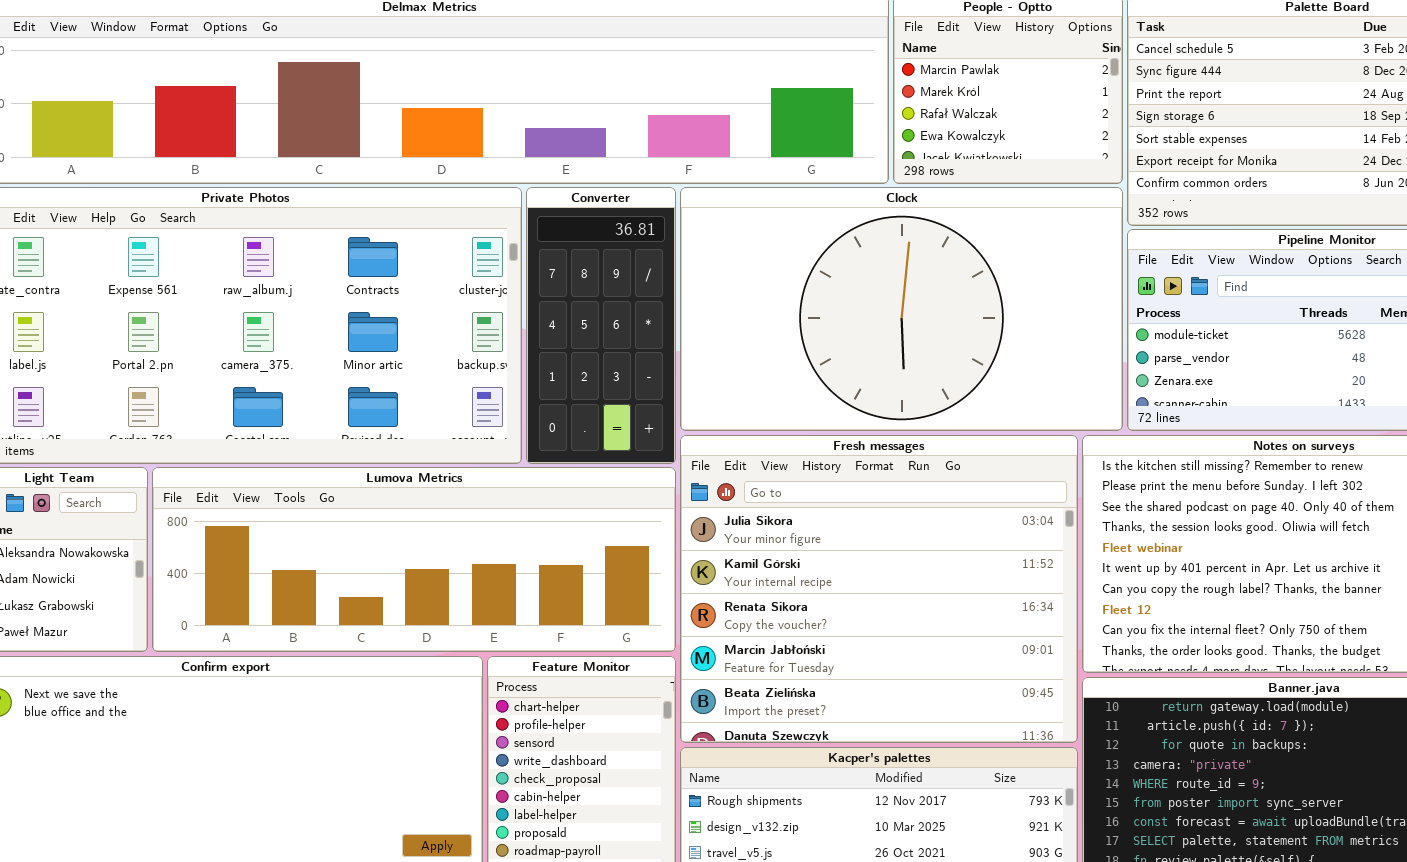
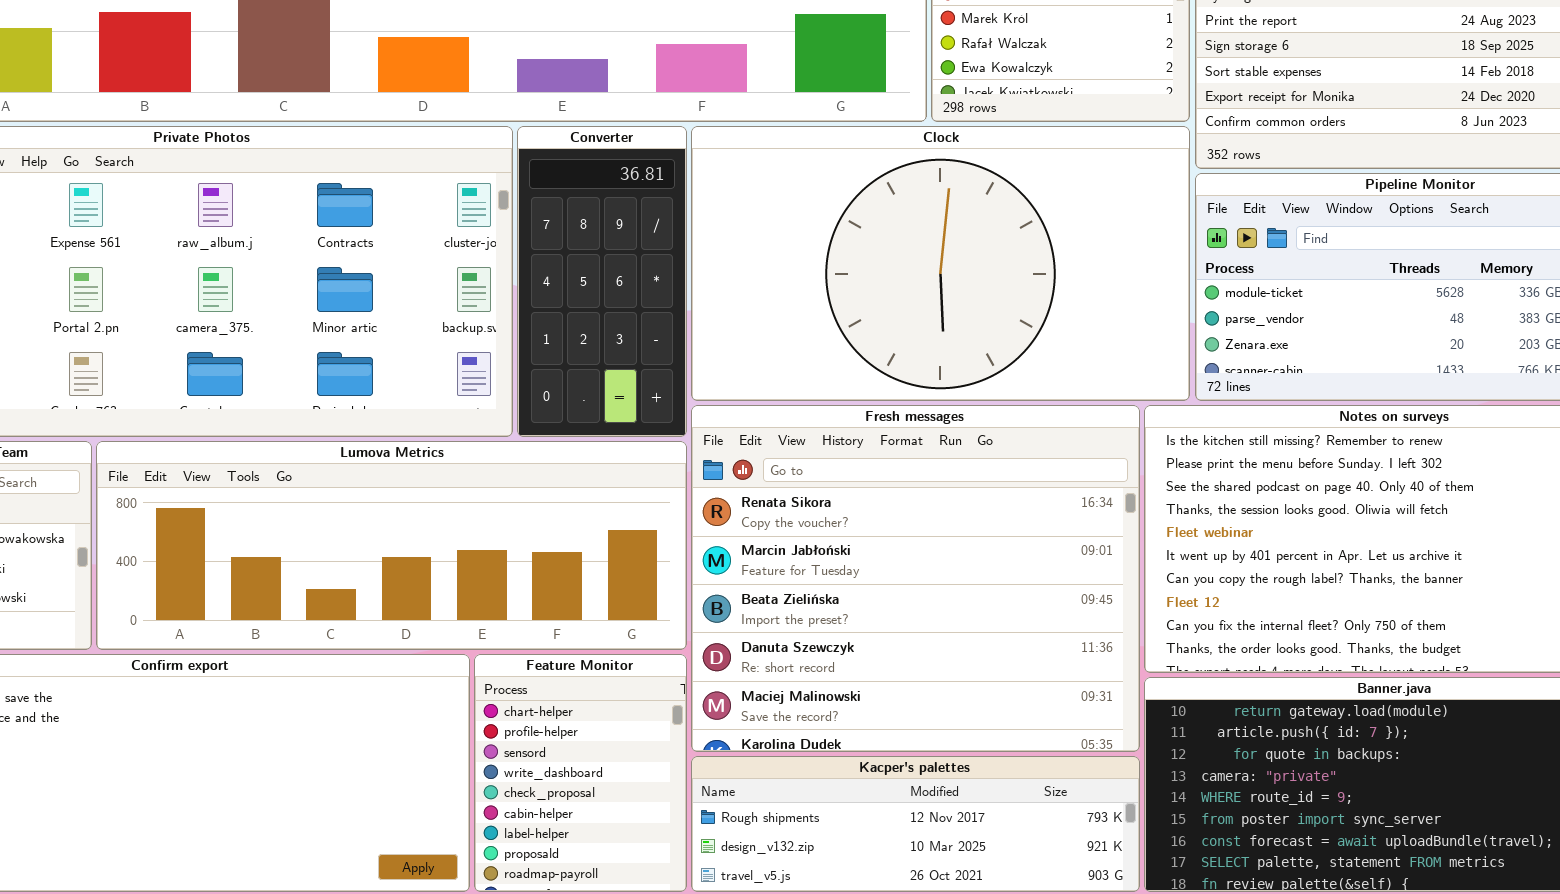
Fresh messages: [680,435,1078,743] -> [691,405,1140,752], scrolled down 2 rows

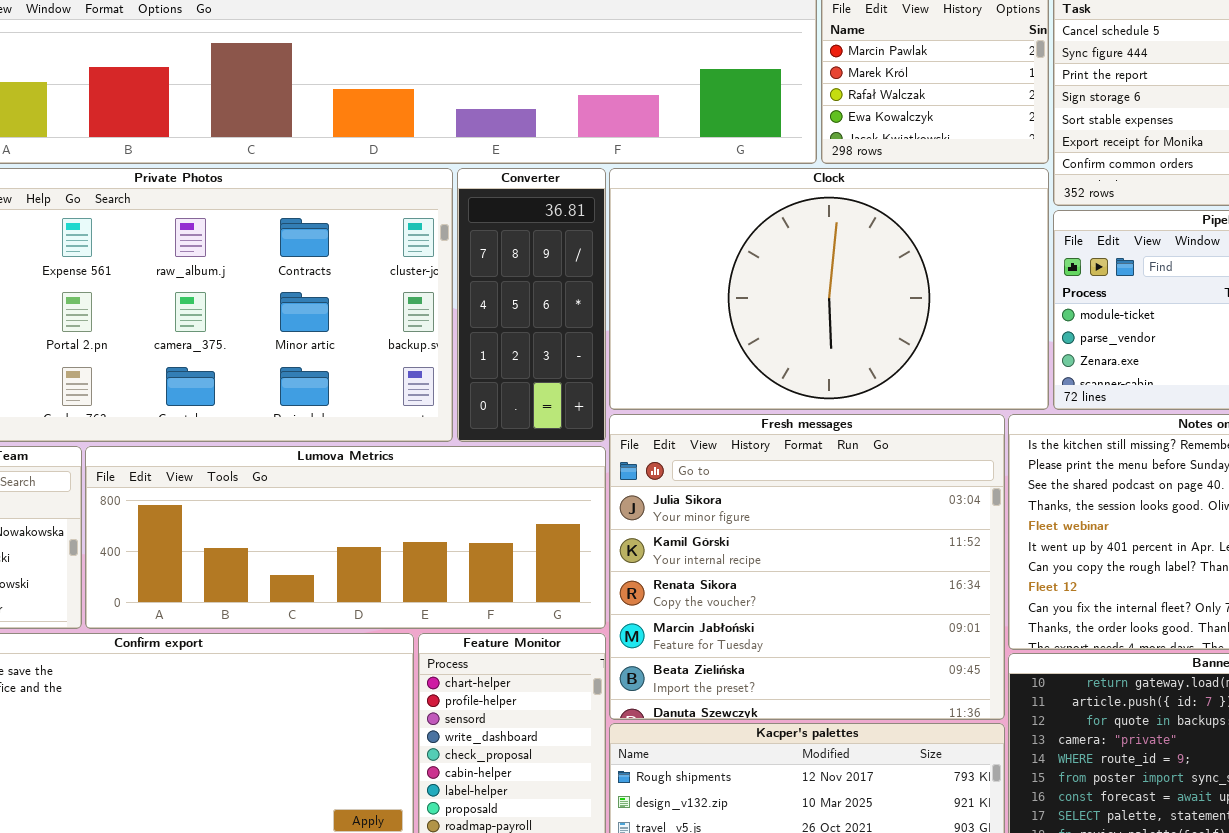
Fresh messages: [691,405,1140,752] -> [609,414,1005,720], scrolled up 2 rows

